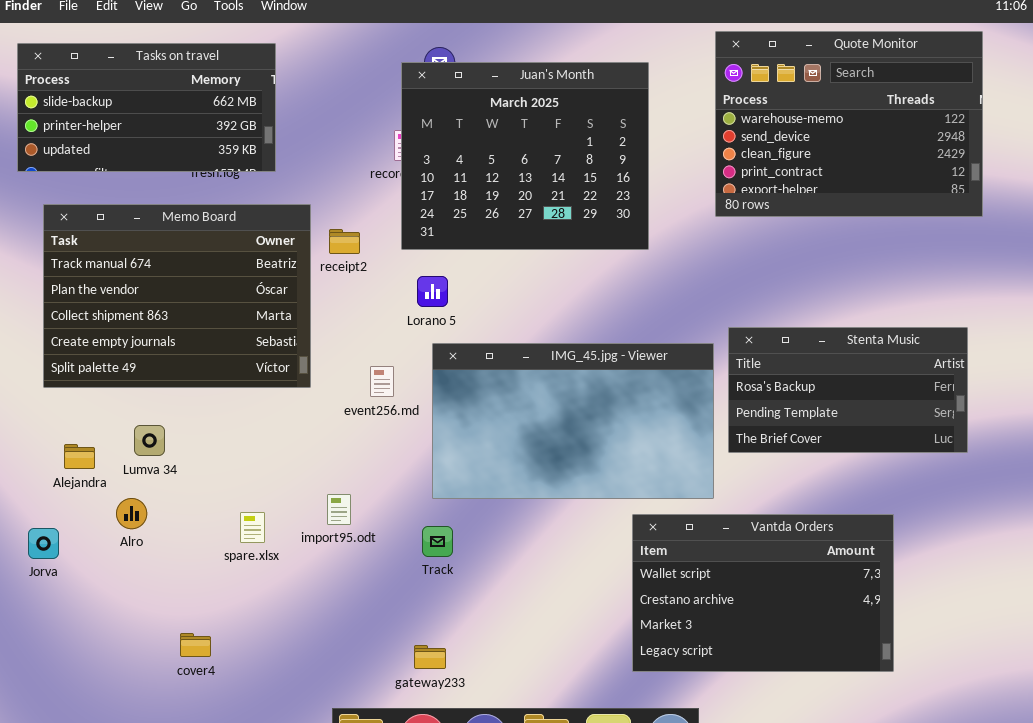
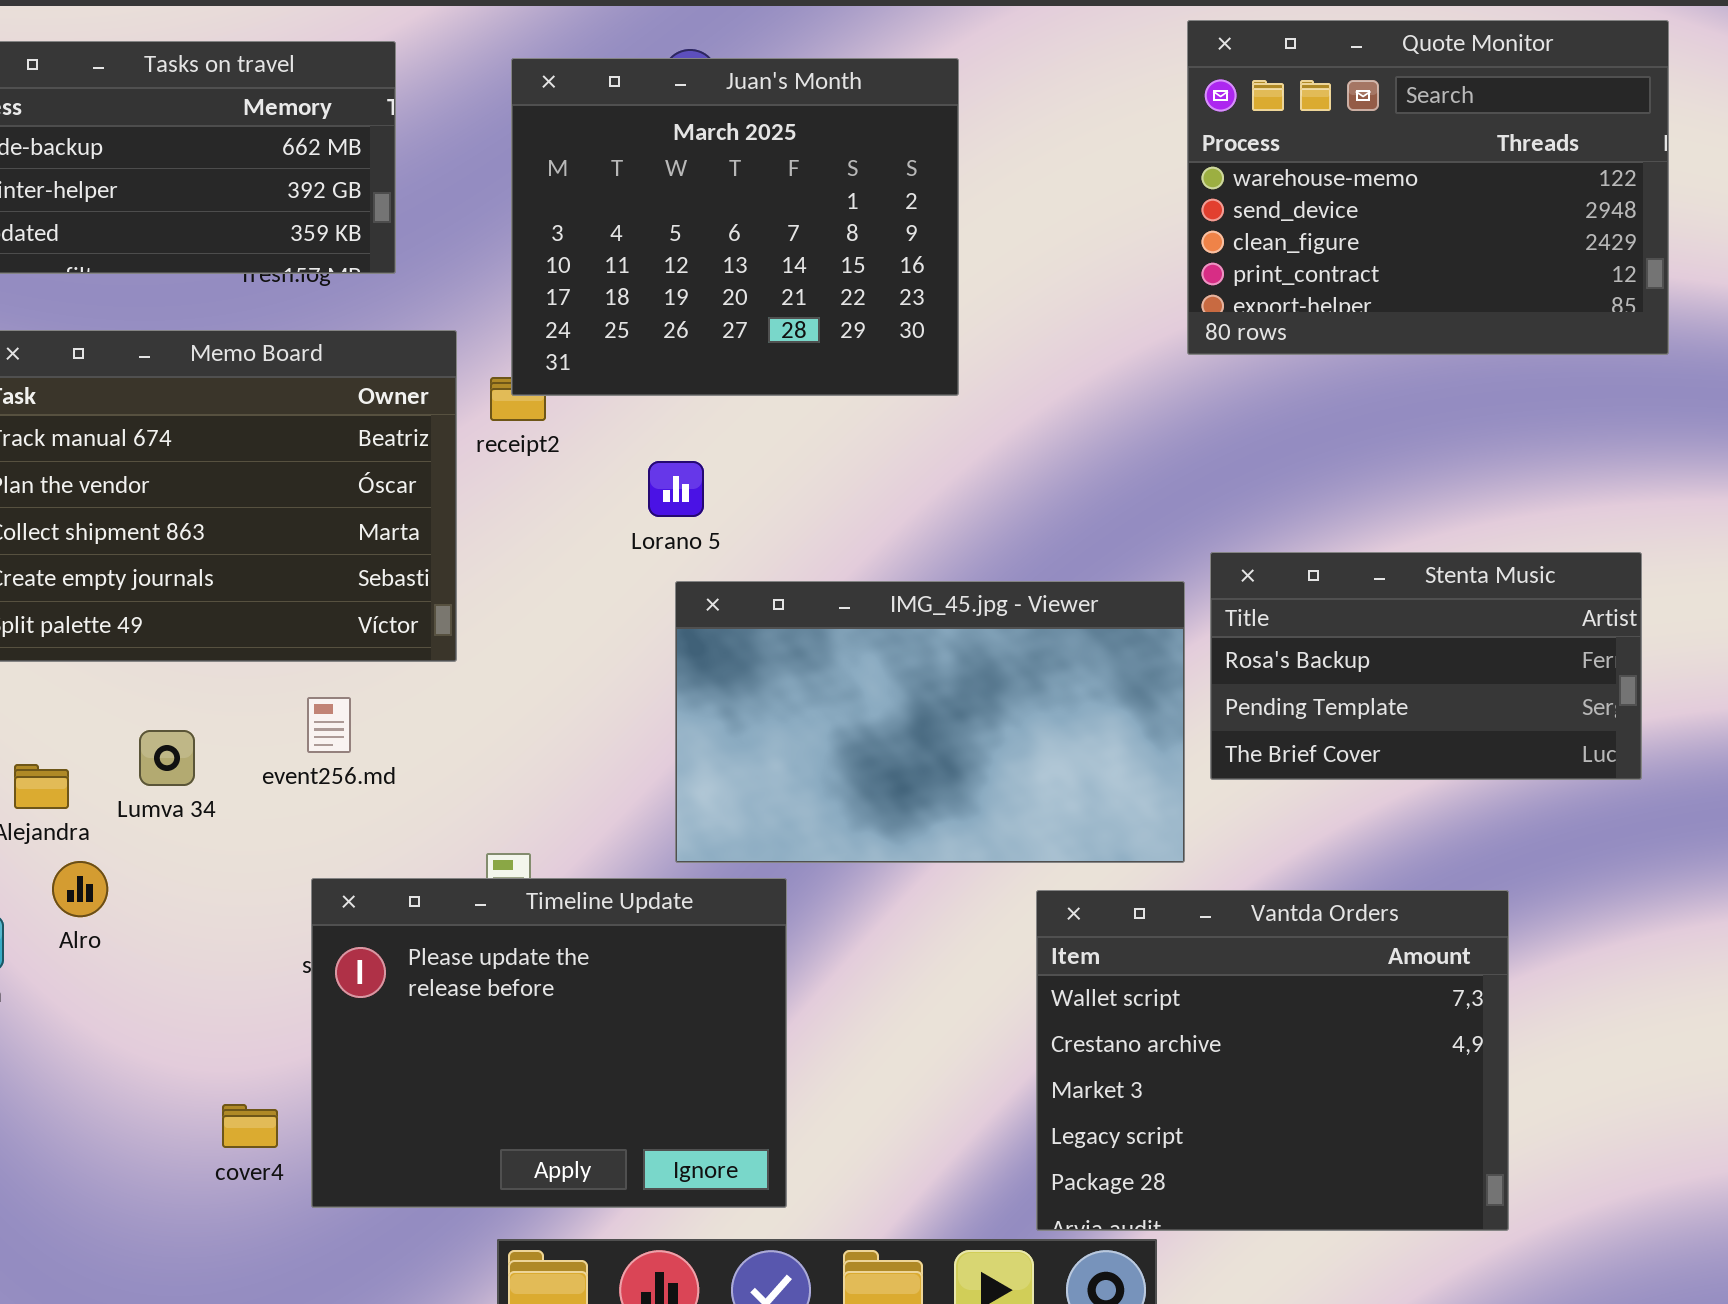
Juan's Month: [401,62,649,250] -> [511,58,959,396], moved
event256.md: [370,366,394,397] -> [307,697,351,753], moved
Alro: [116,498,147,529] -> [52,861,108,917], moved
Timeline Update: none -> [311,878,787,1208], opened
Vantda Orders: [632,514,894,672] -> [1036,890,1509,1231], resized

